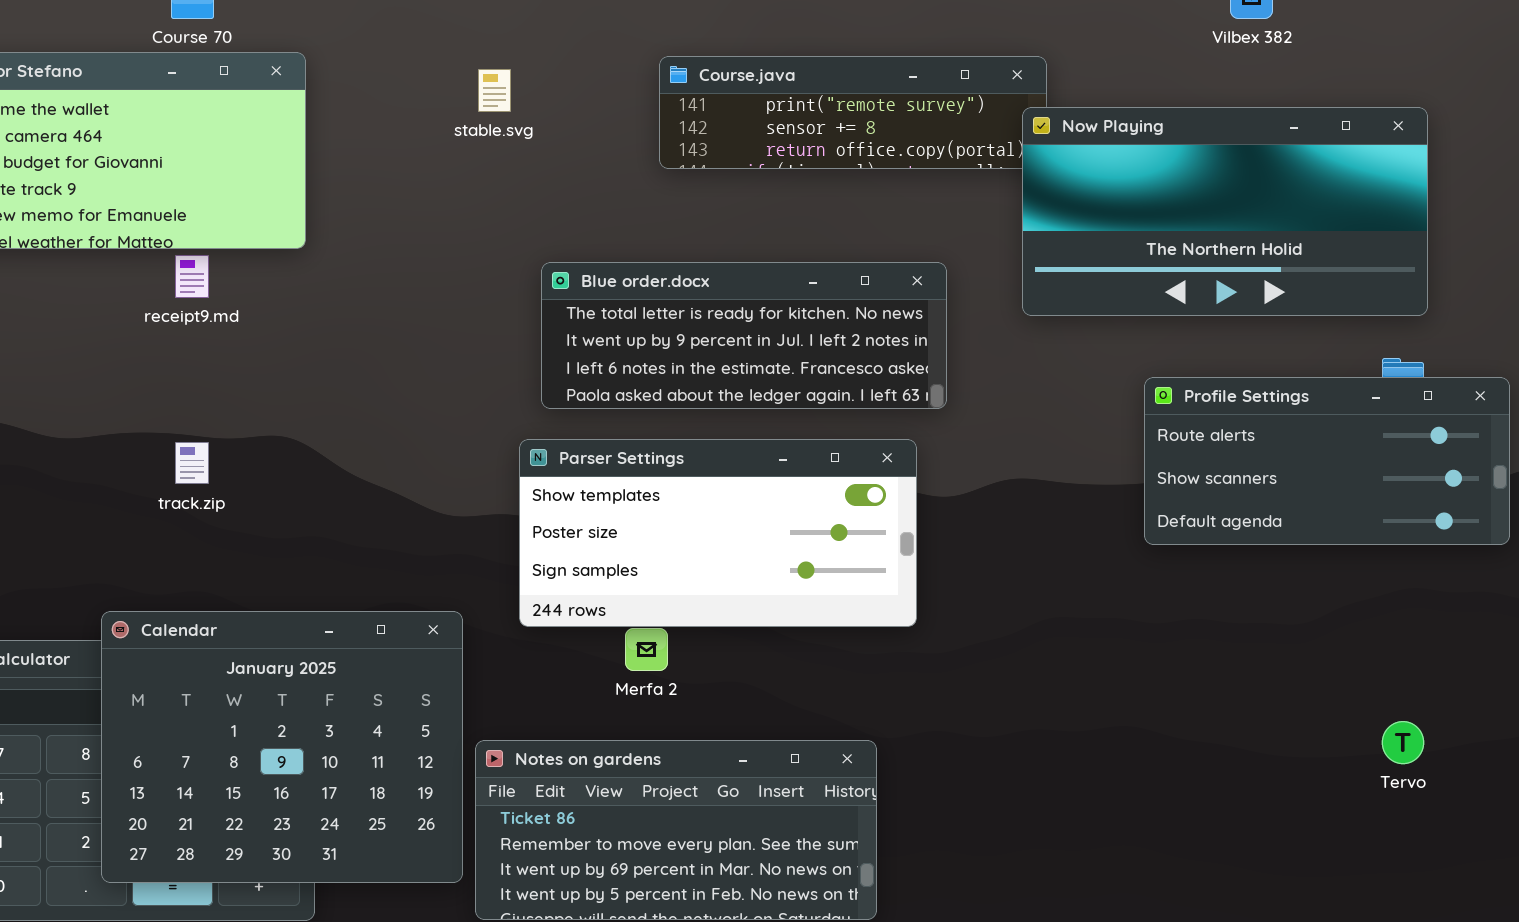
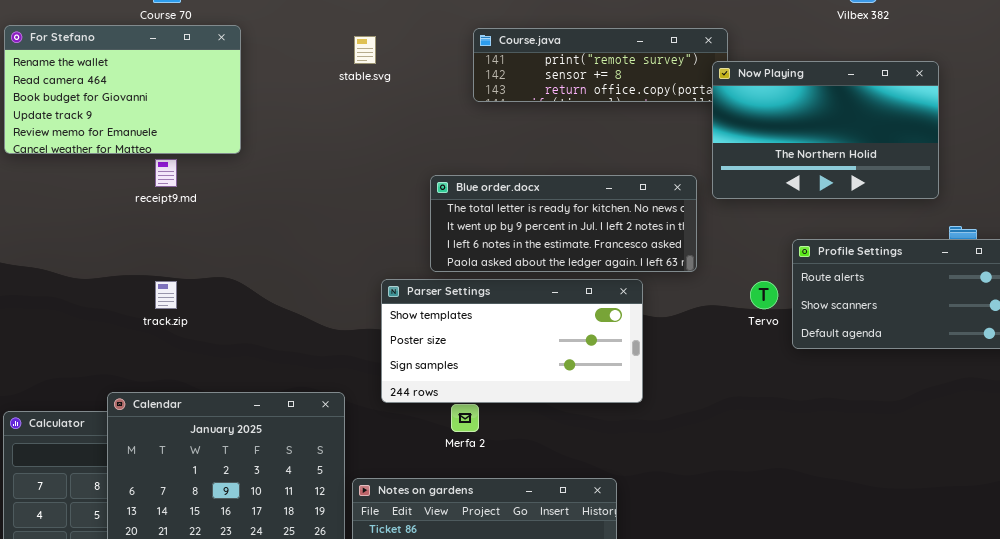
Now Playing: [1022,107,1428,316] -> [712,61,939,199], resized
Blue order.docx: [541,262,947,409] -> [430,175,697,272], moved
Tervo: [1382,721,1424,764] -> [750,281,778,309], moved

